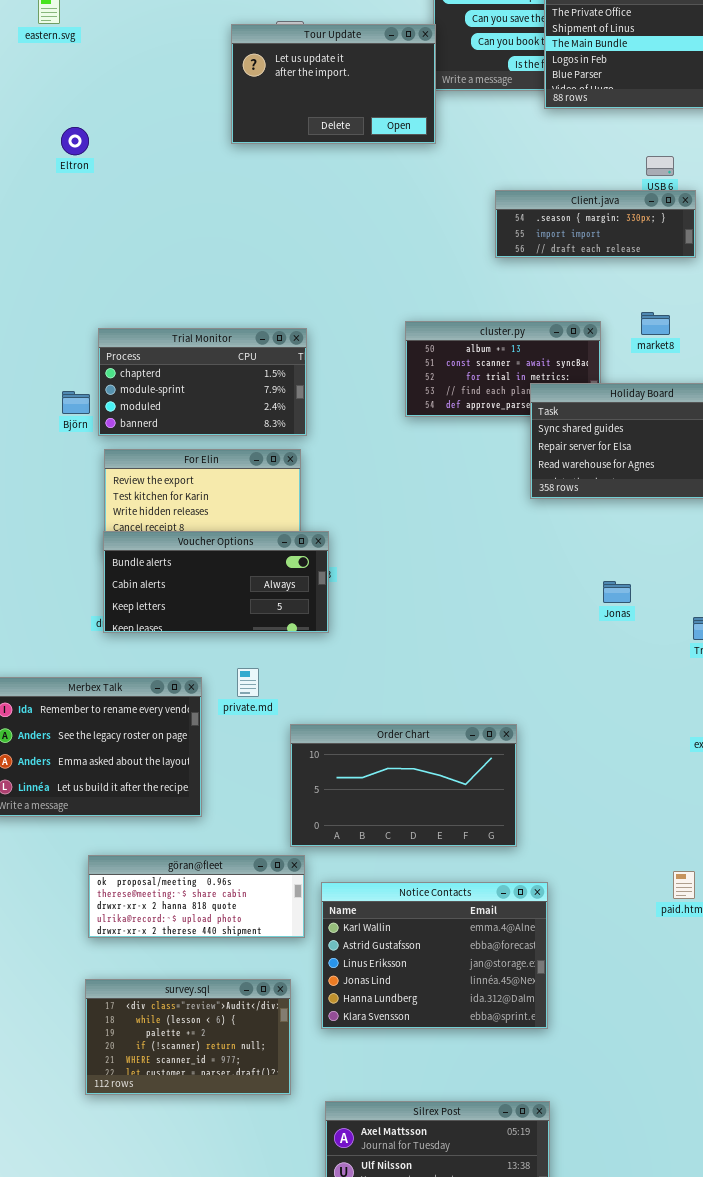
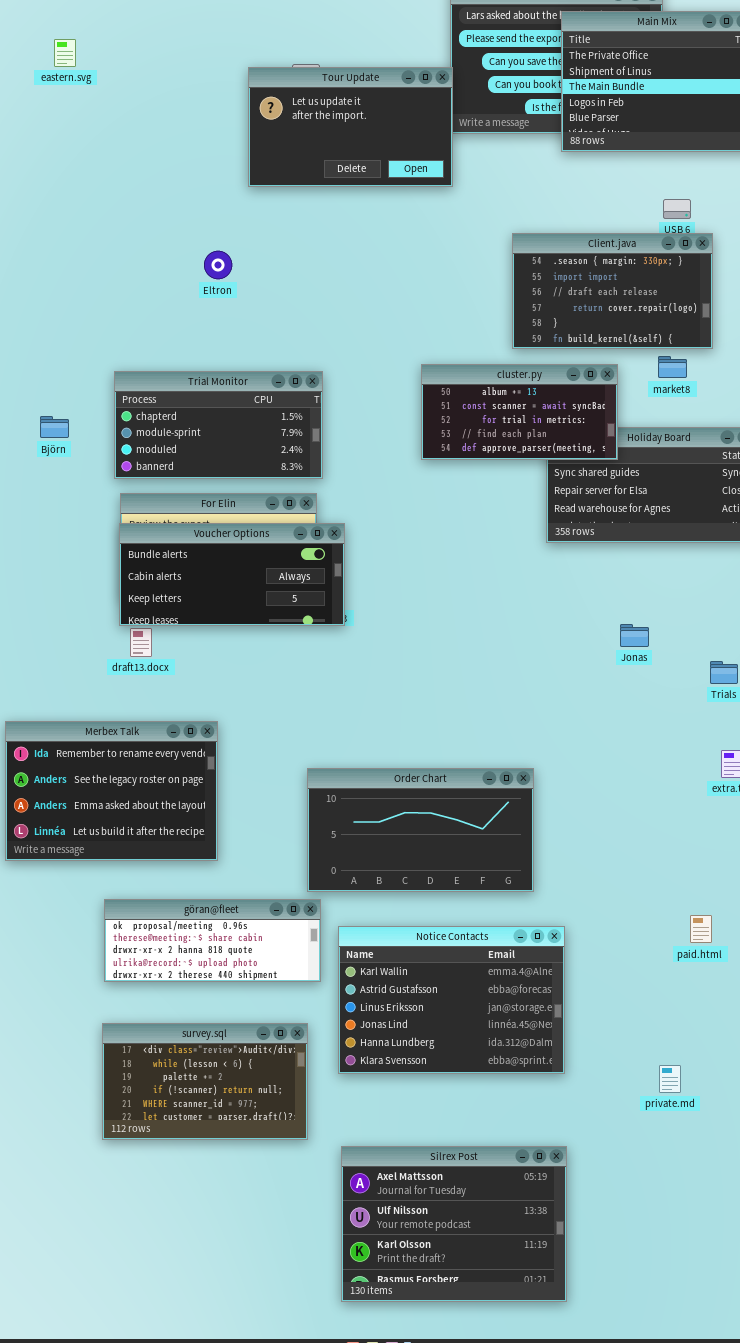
Eltron: [61,127,89,155] -> [204,251,232,279], moved
Client.java: [495,190,696,258] -> [512,233,713,349], resized
cluster.py: [405,321,601,417] -> [421,364,618,460], raised
Björn: [62,391,90,414] -> [40,416,69,438], moved
Voucher Options: [103,531,329,633] -> [119,523,345,626], moved
private.md: [237,668,259,697] -> [659,1065,681,1093], moved

